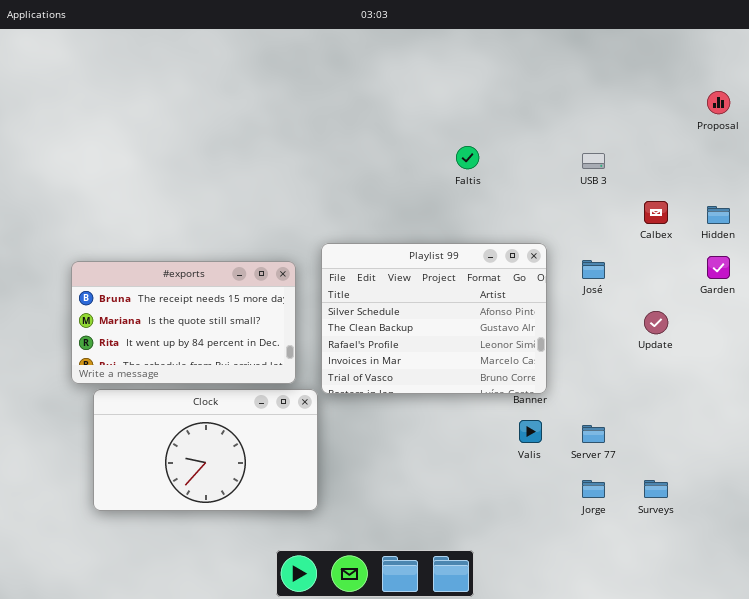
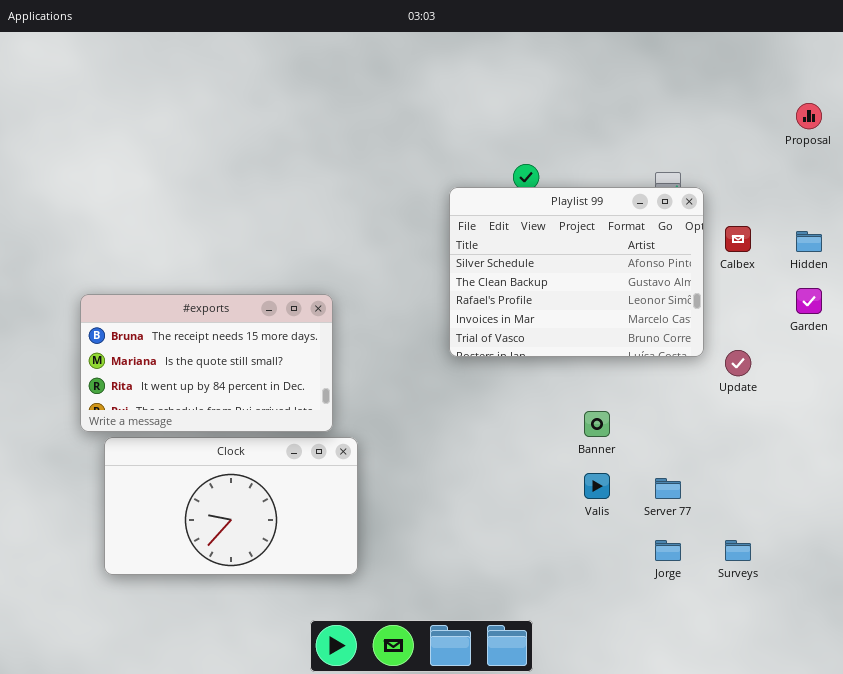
Playlist 99: [321,243,547,394] -> [449,187,704,357], moved

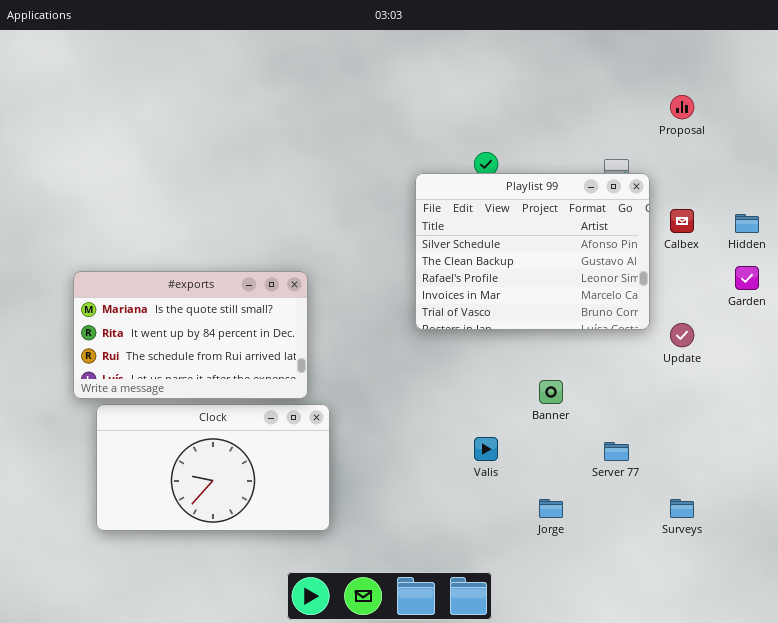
Proposal: [796,103,822,129] -> [670,95,694,119], moved
#exports: [80,294,333,432] -> [73,271,308,399], scrolled down 1 row
Valis: [584,473,610,499] -> [474,437,498,461], moved
Jorge: [655,540,681,561] -> [539,499,563,518], moved

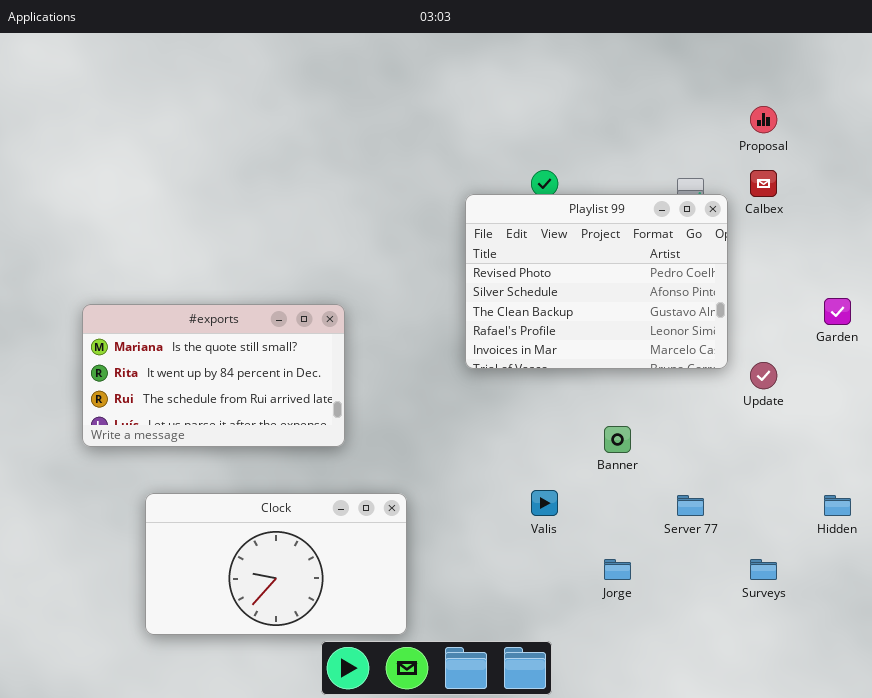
Playlist 99: [415,173,650,330] -> [465,194,728,369], scrolled up 1 row
Calbex: [670,209,694,233] -> [750,170,777,197], moved
Hidden: [735,214,759,233] -> [824,495,851,516], moved
Clock: [96,404,330,531] -> [145,493,407,635], moved

